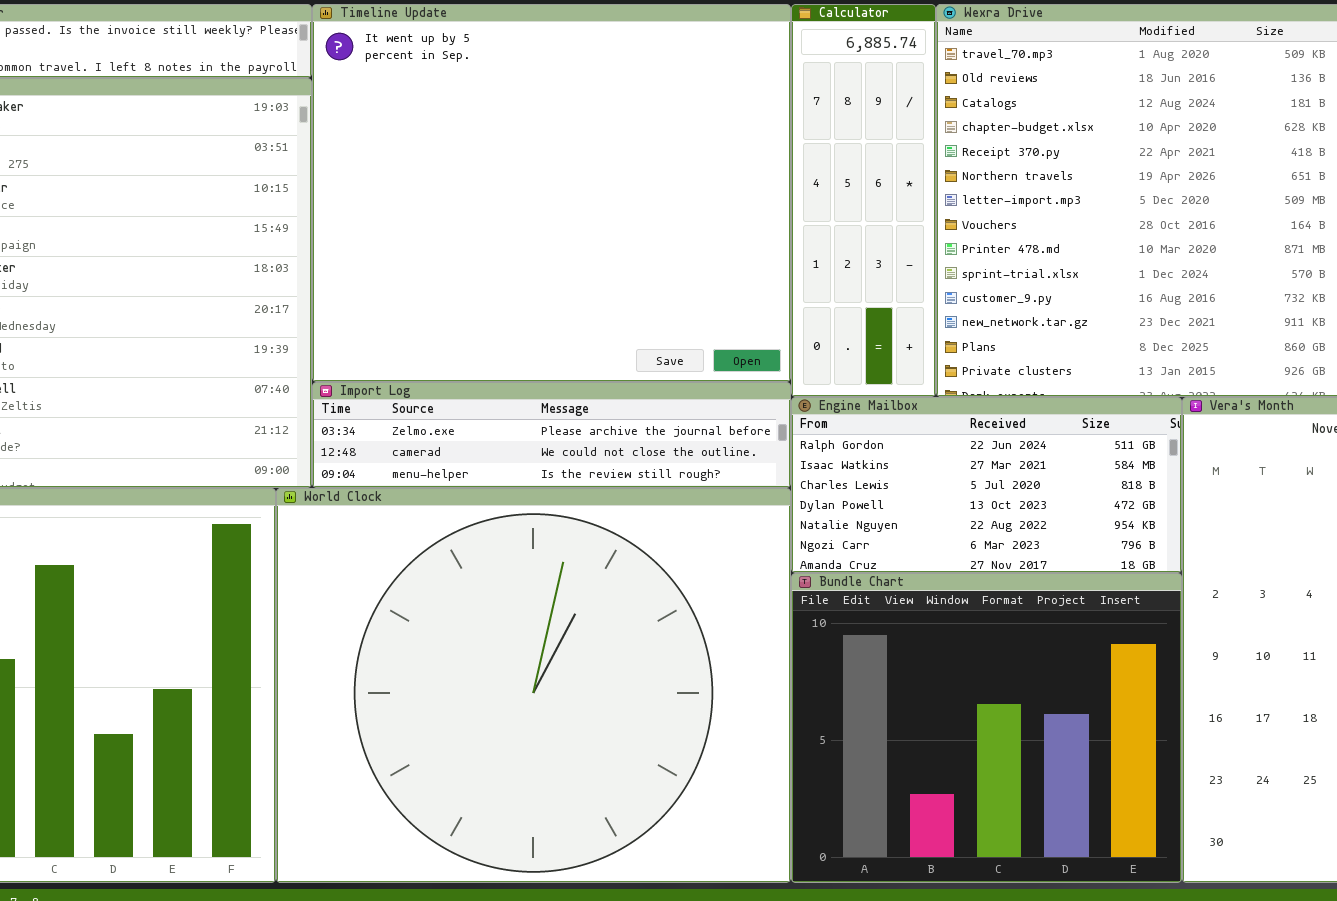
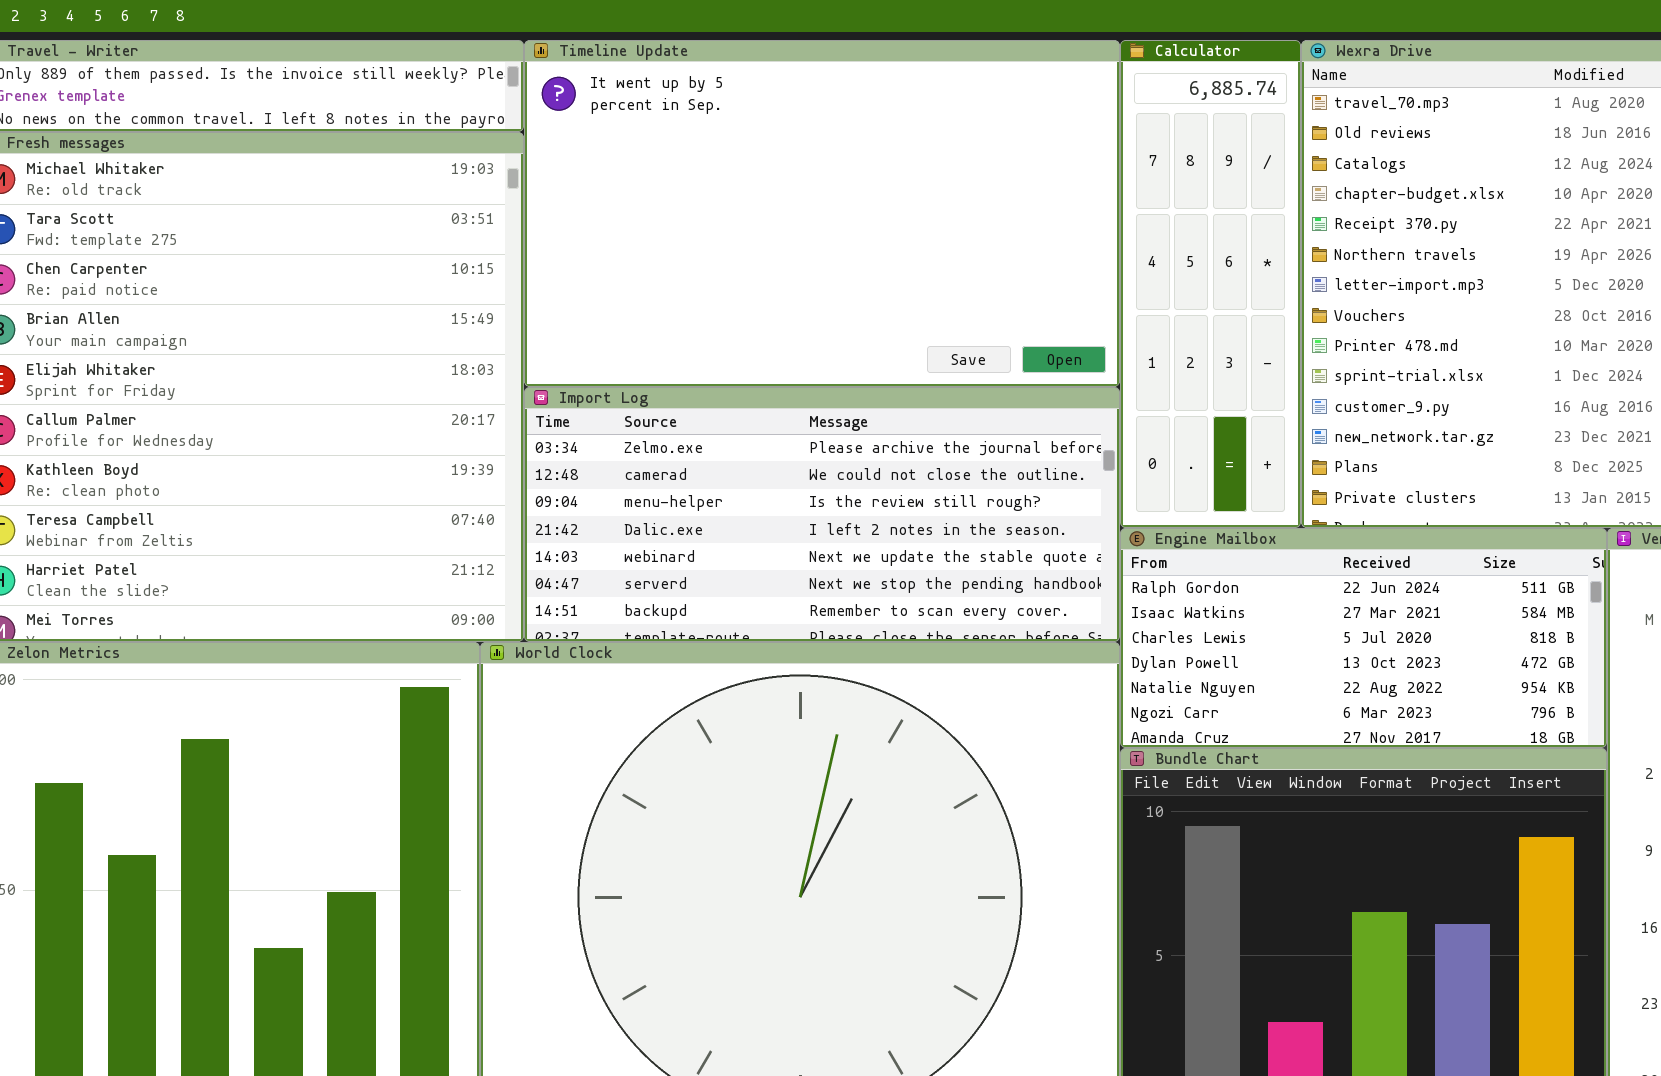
Timeline Update: [312,4,791,382] -> [524,40,1120,387], resized
Import Log: [312,382,791,488] -> [524,387,1120,642], resized

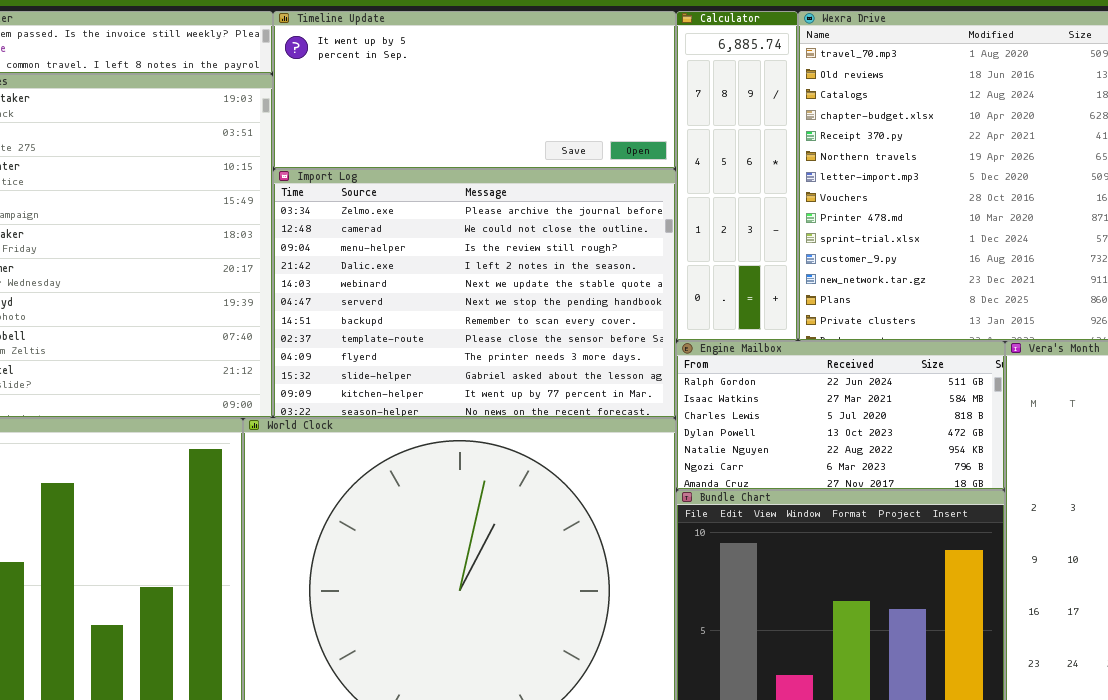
Timeline Update: [524,40,1120,387] -> [273,11,676,169], resized
Import Log: [524,387,1120,642] -> [273,169,676,418], resized

